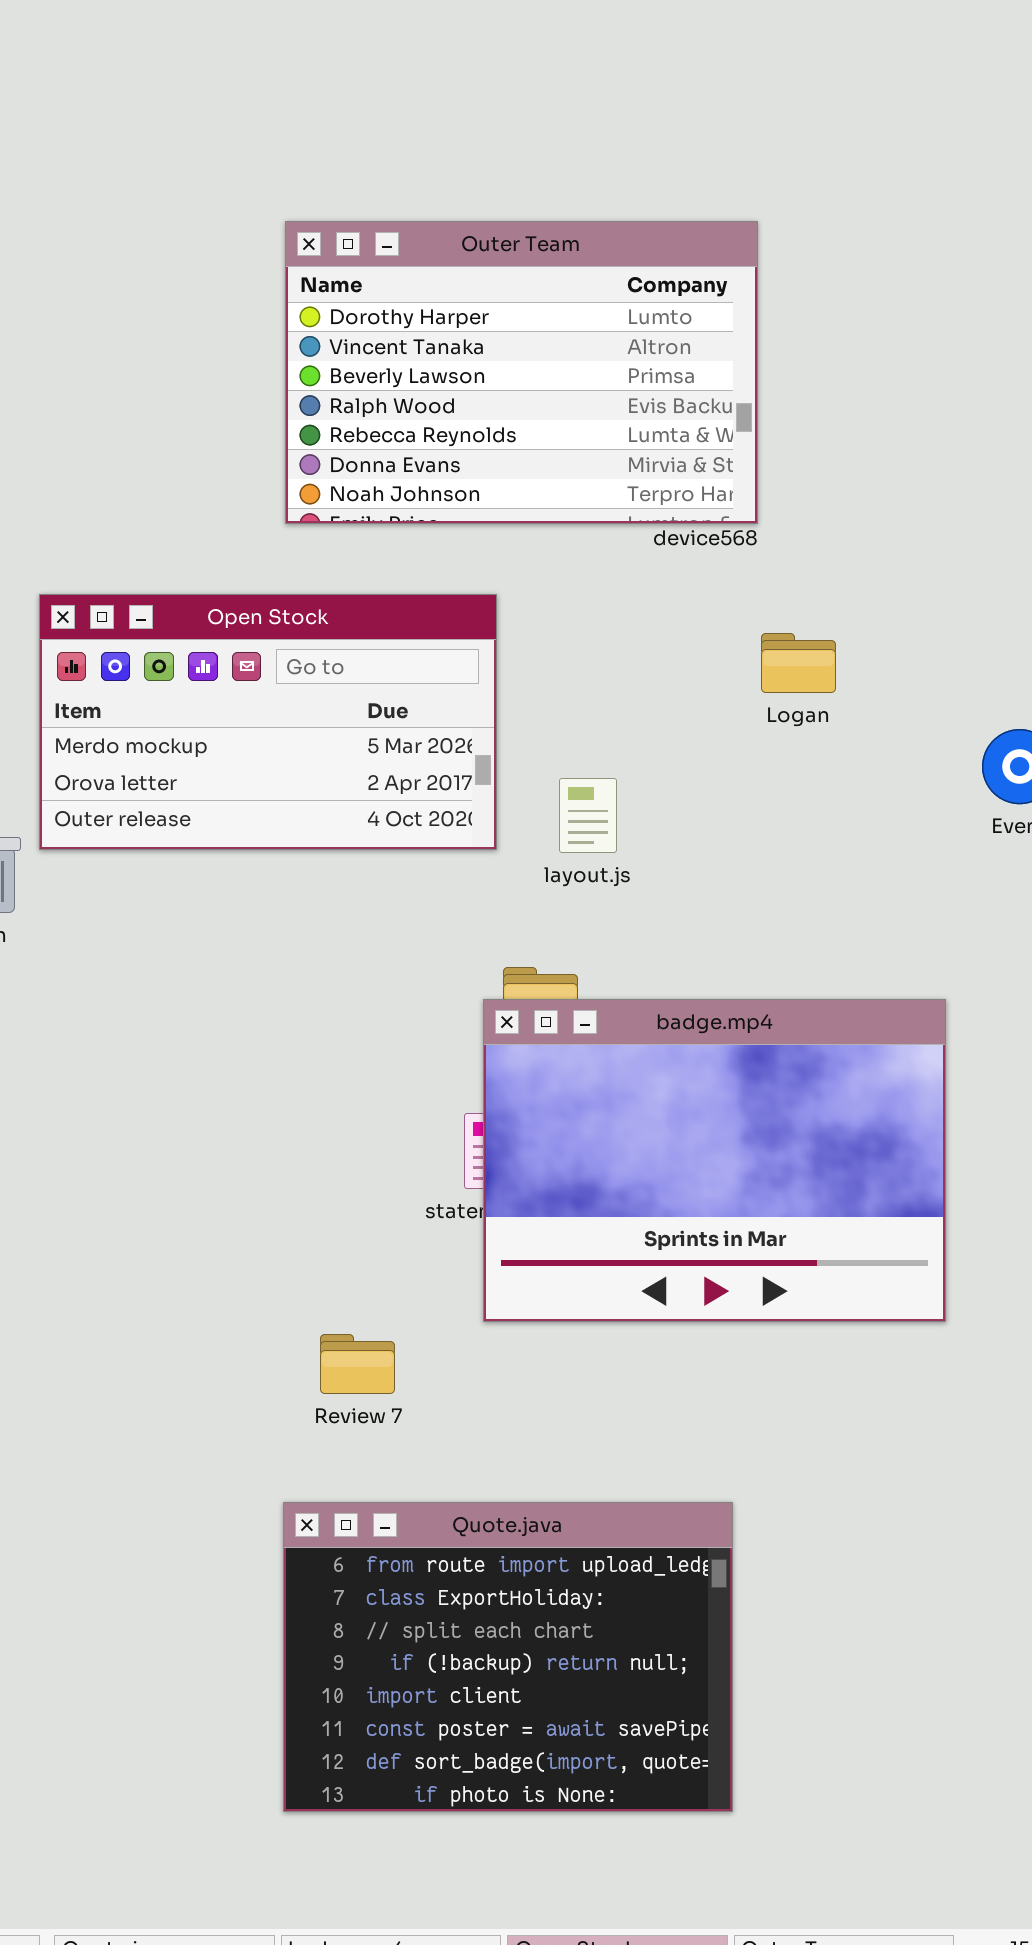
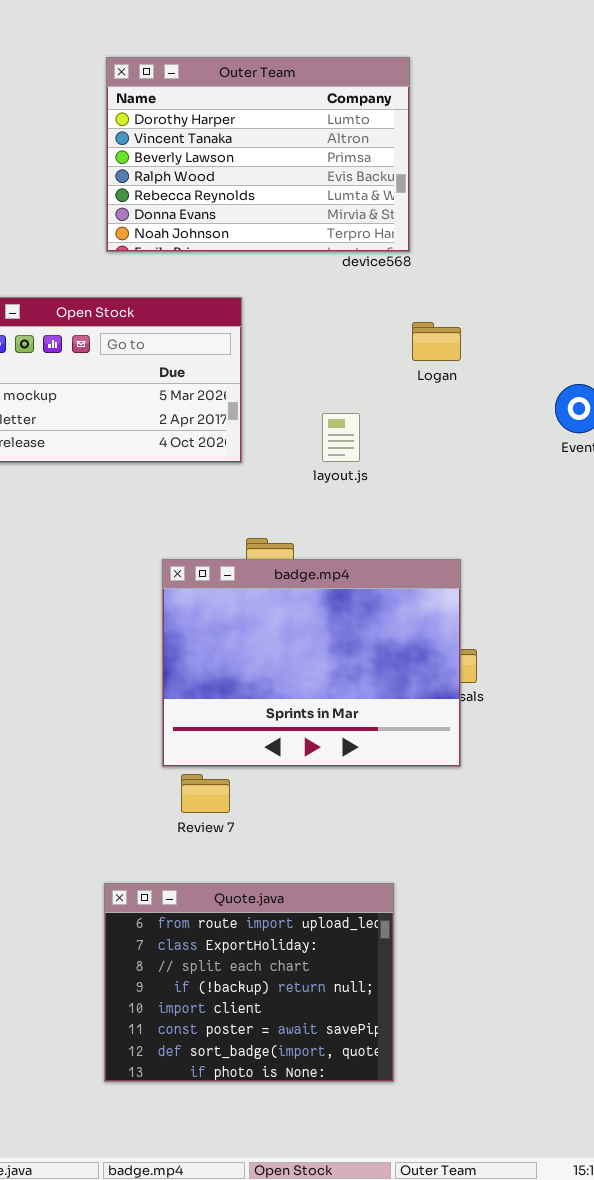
layout.js: [559,778,617,853] -> [322,413,360,462], moved
badge.mp4: [483,999,946,1322] -> [162,559,461,767], moved
Review 7: [320,1334,395,1394] -> [181,774,230,813], moved

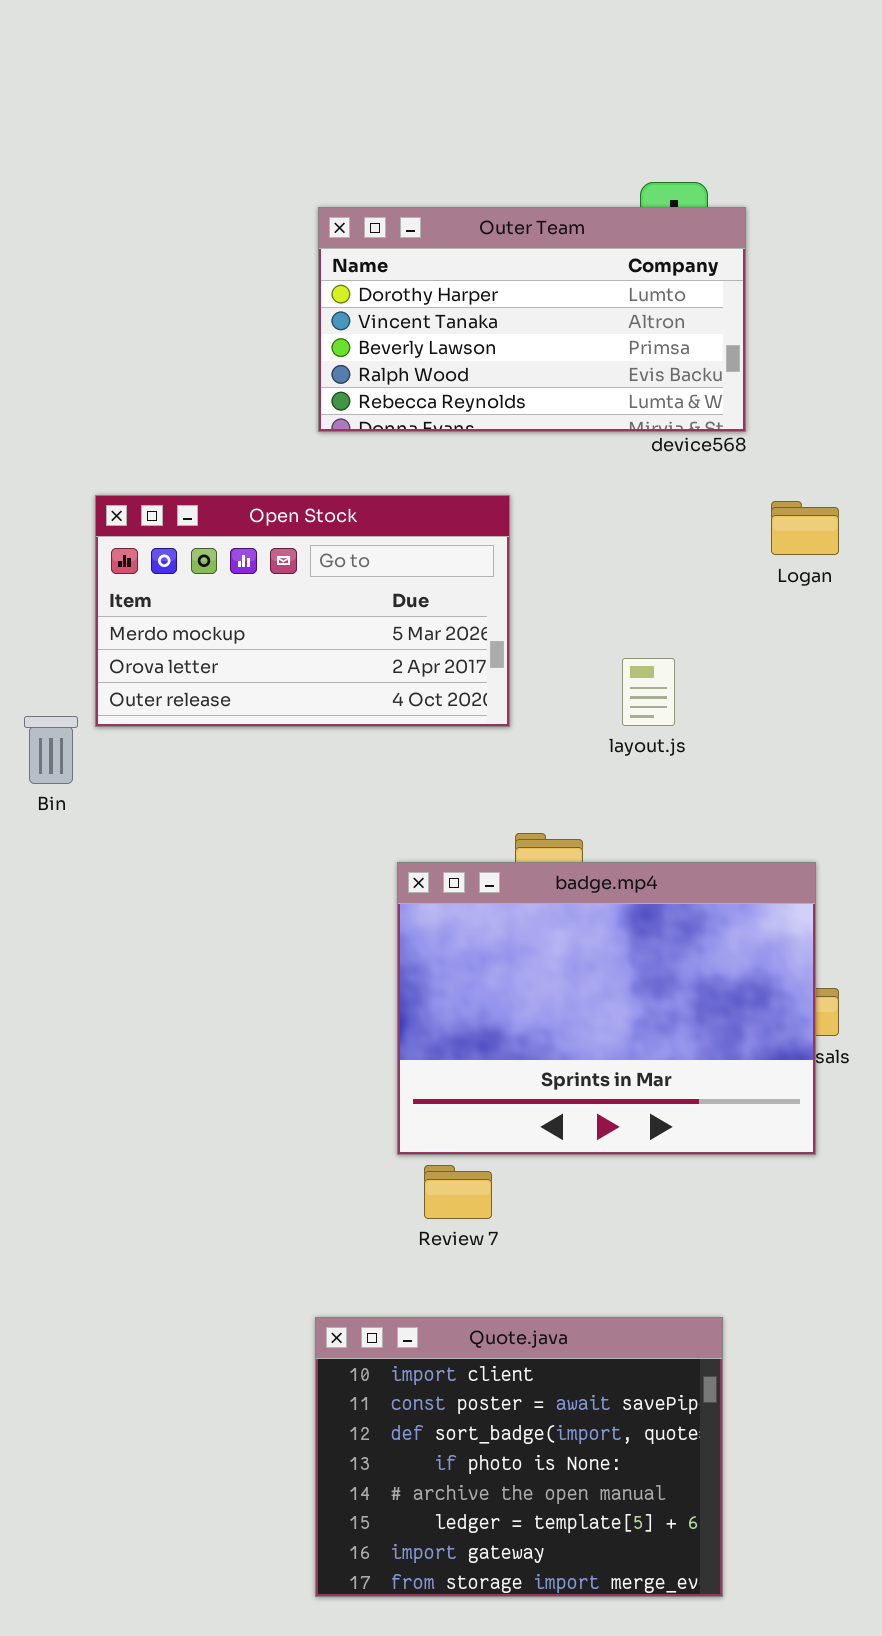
Outer Team: [106,57,410,252] -> [318,207,746,432], resized
Logan: [412,322,461,361] -> [771,501,839,555], moved
Quote.java: [104,883,394,1082] -> [315,1317,723,1597], scrolled down 4 rows

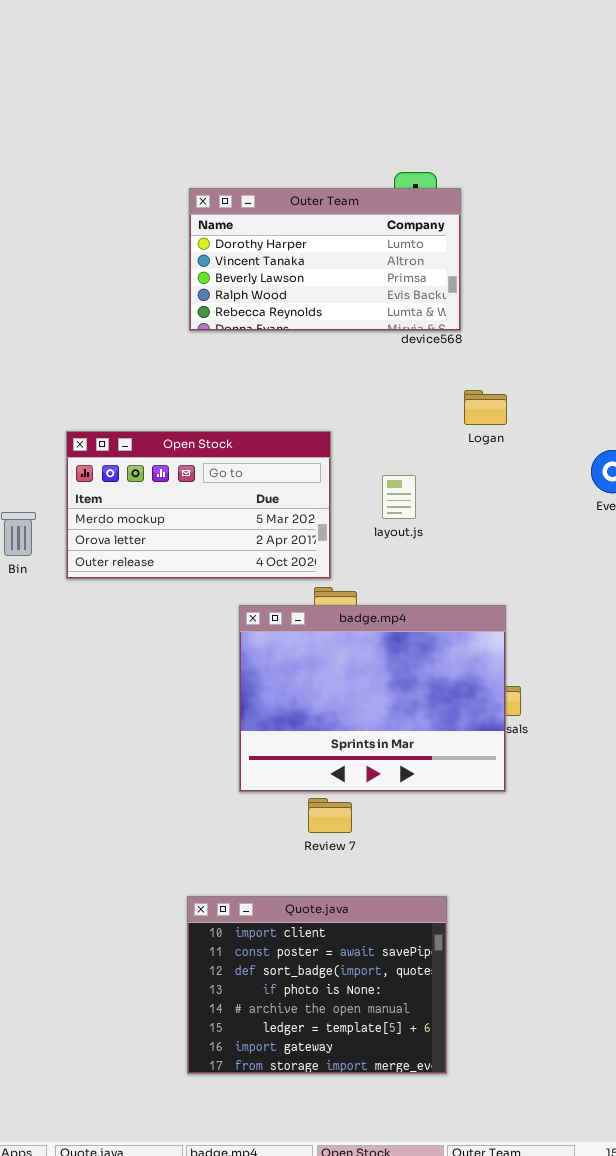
Open Stock: [95,495,510,727] -> [66,431,331,579], moved
Logan: [771,501,839,555] -> [464,390,507,425], moved
Review 7: [424,1165,492,1219] -> [308,798,352,833], moved

